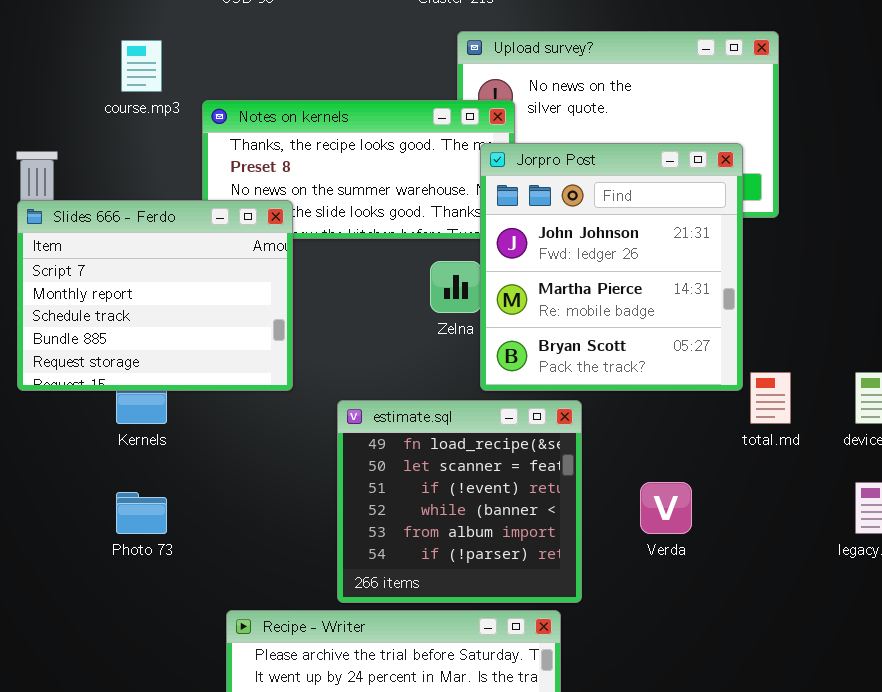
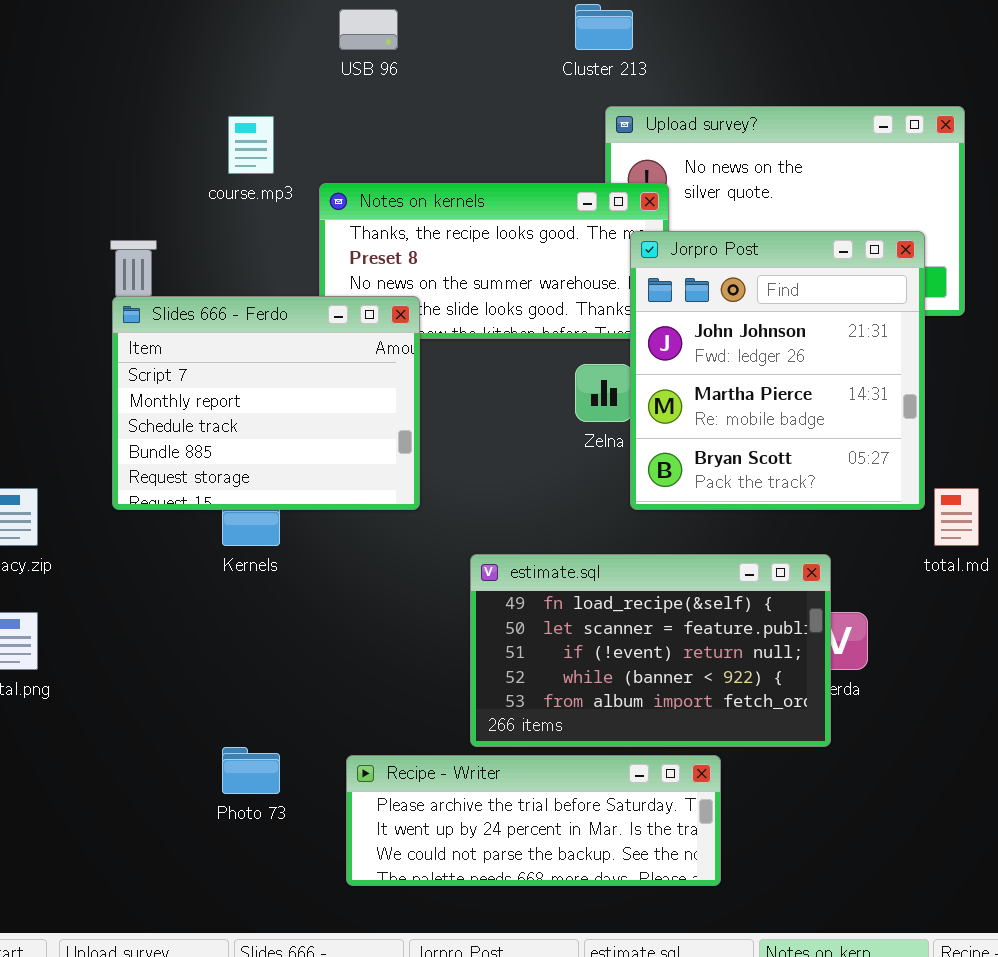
estimate.sql: [337,400,582,603] -> [470,554,831,747], resized
Photo 73: [116,492,167,534] -> [222,747,280,794], moved

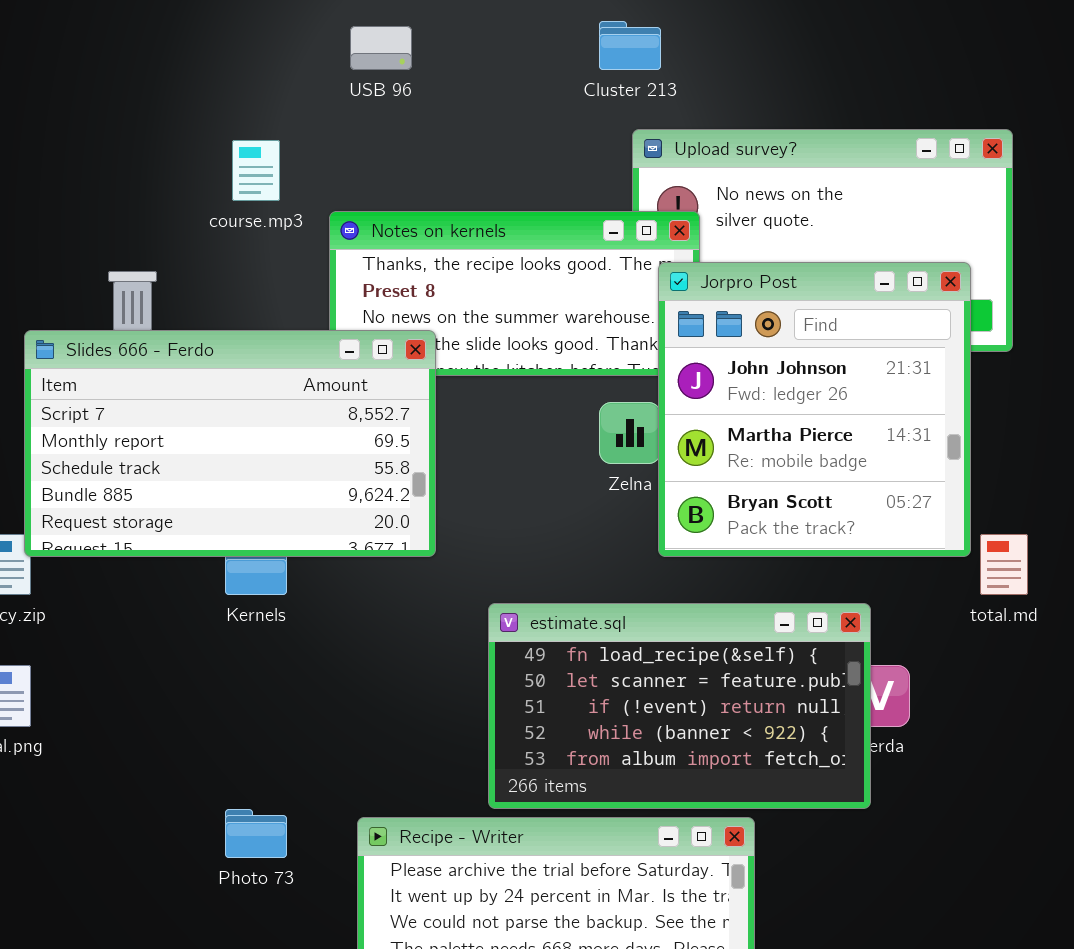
Slides 666 - Ferdo: [112,296,420,510] -> [24,330,436,557], resized

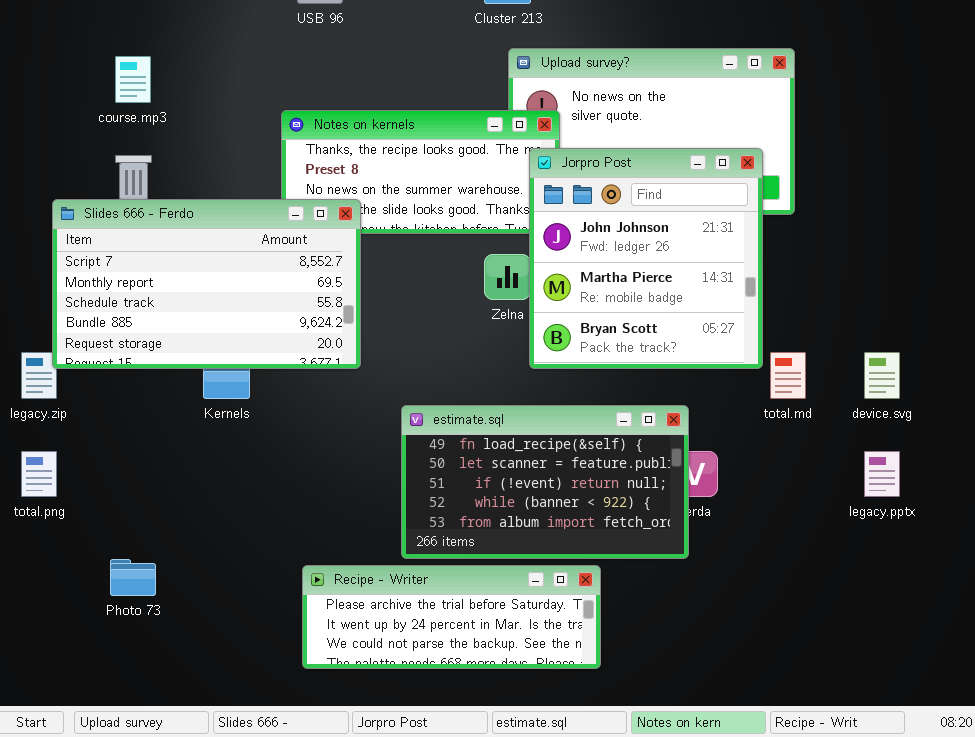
course.mp3: [232,140,280,201] -> [115,56,151,103], moved
Photo 73: [225,809,287,858] -> [110,559,156,596], moved

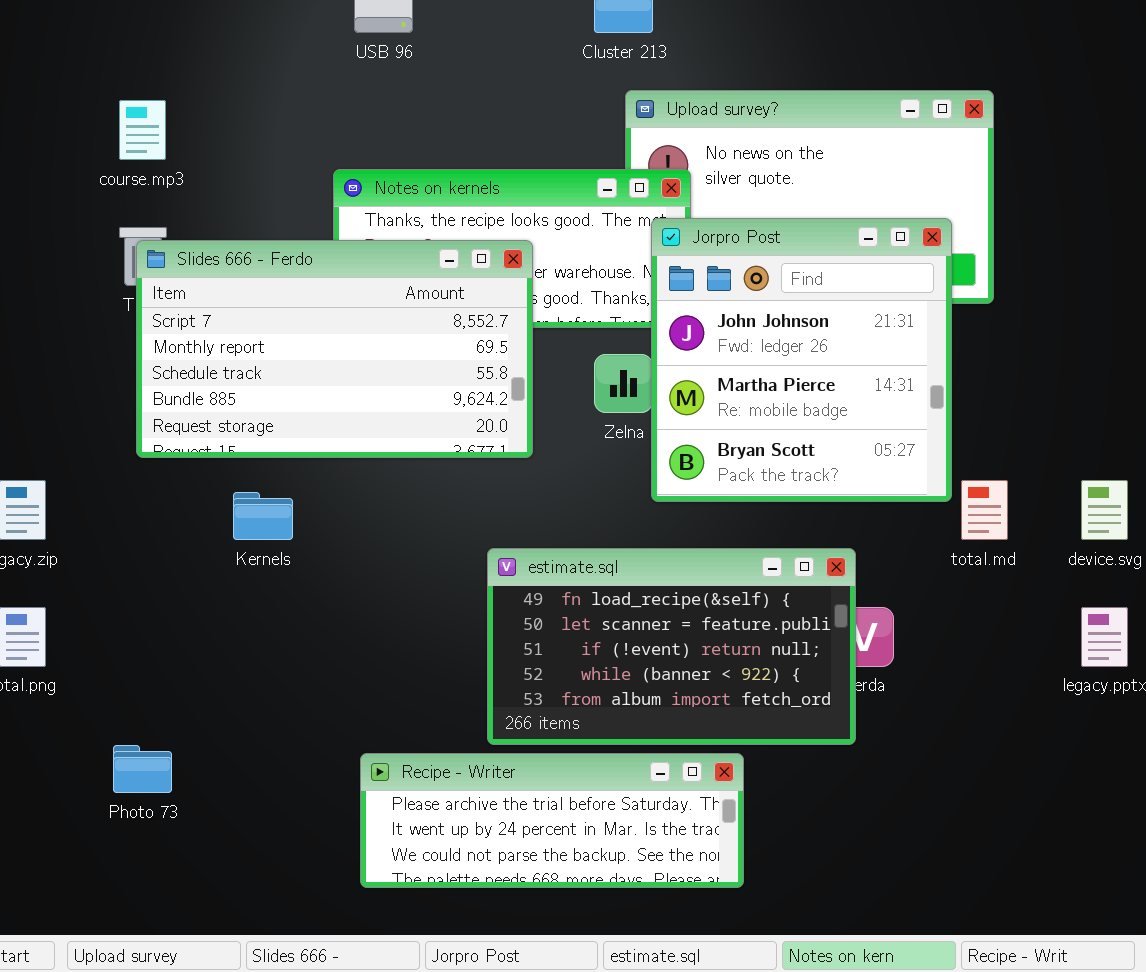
Slides 666 - Ferdo: [52,199,361,369] -> [136,240,533,458], moved

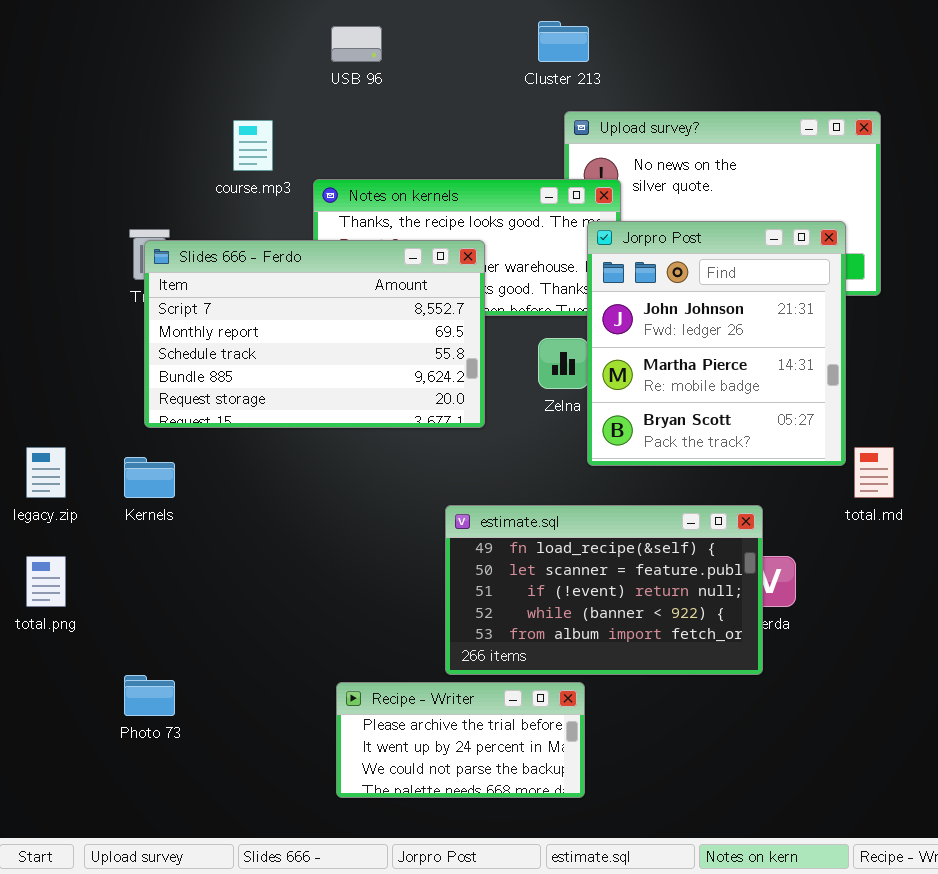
course.mp3: [119,100,166,160] -> [233,120,273,171], moved
Kernels: [233,492,293,540] -> [124,457,175,498], moved
Recipe - Writer: [360,753,744,888] -> [336,682,585,798], resized

